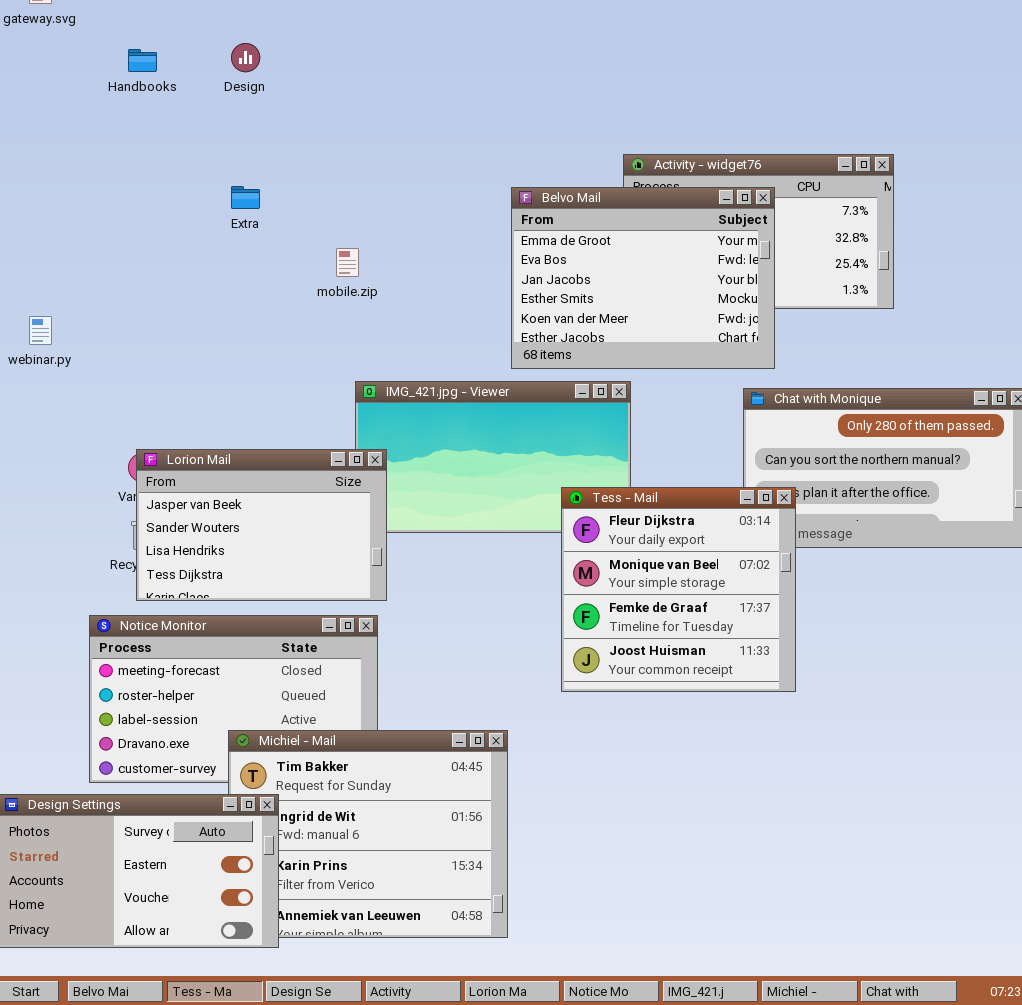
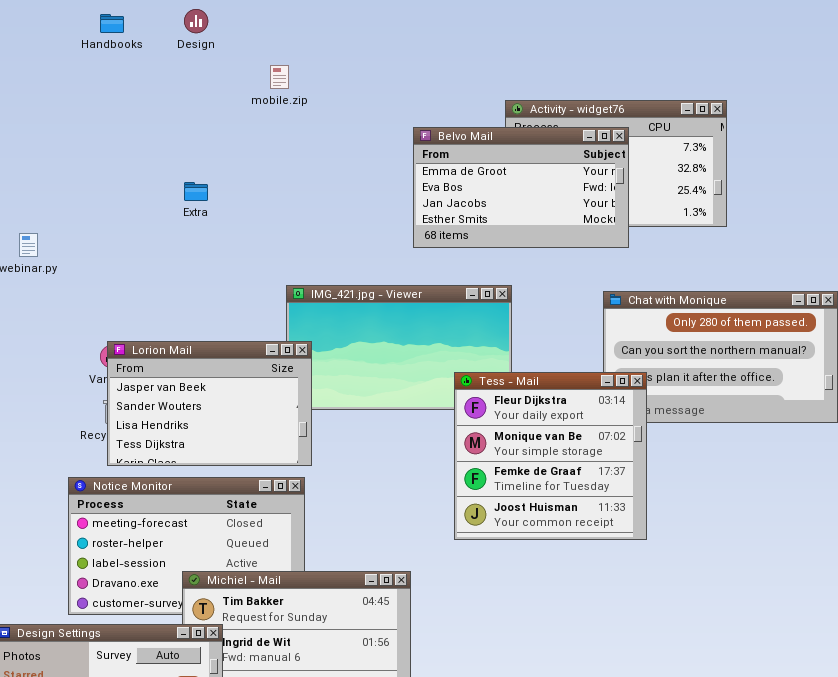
Extra: [231,186,260,209] -> [184,182,208,201], moved
Belvo Mail: [511,187,775,369] -> [413,127,629,248], resized
mobile.zip: [336,248,359,277] -> [270,65,289,89], moved

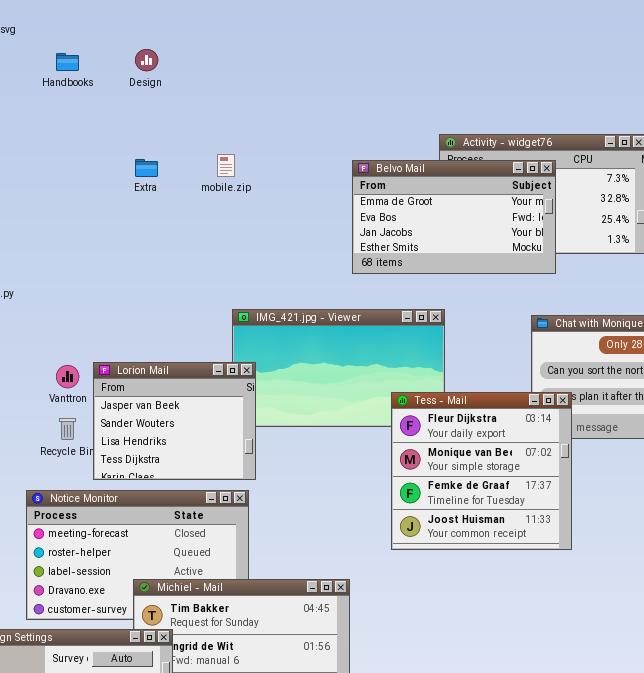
mobile.zip: [270,65,289,89] -> [217,154,235,177], moved
Extra: [184,182,208,201] -> [135,159,158,177], moved
Lorion Mail: [107,341,312,466] -> [93,362,256,480], resized

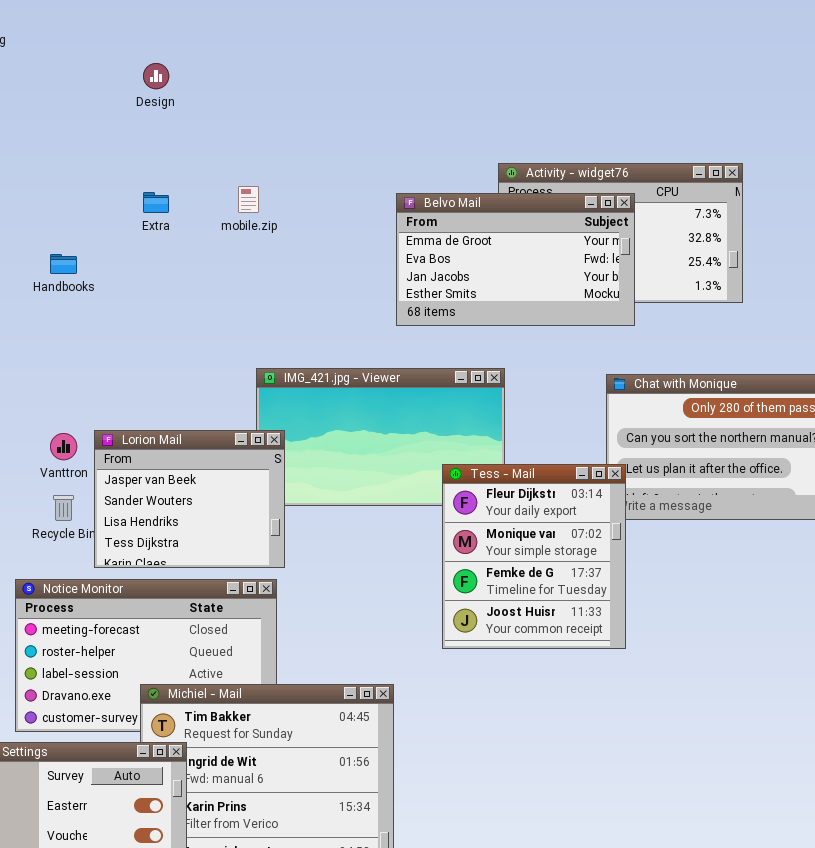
Handbooks: [56,53,79,71] -> [50,254,77,274], moved
Tess - Mail: [391,392,572,550] -> [442,464,626,649], resized

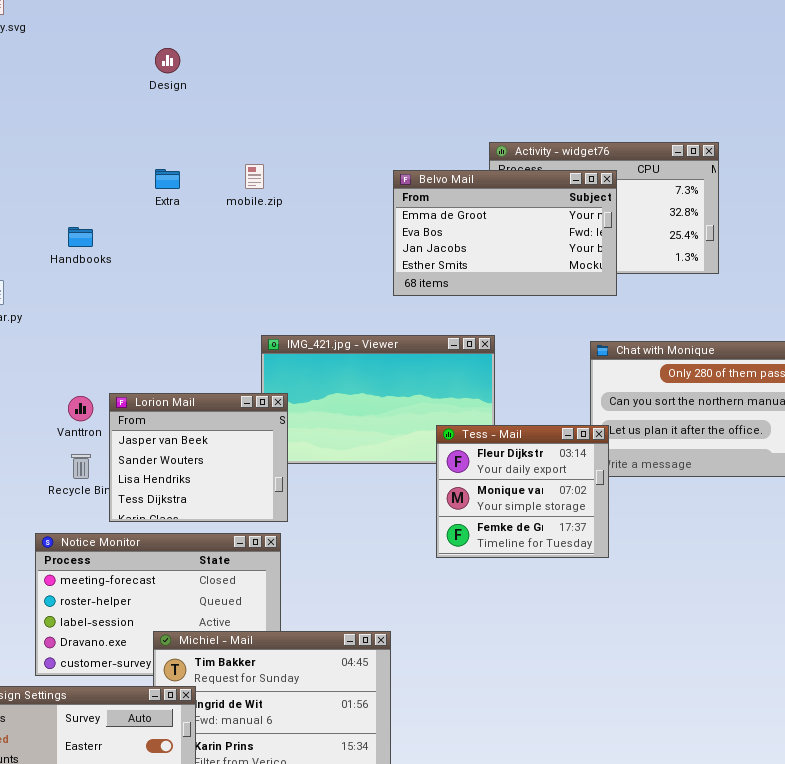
Tess - Mail: [442,464,626,649] -> [436,425,609,558], resized

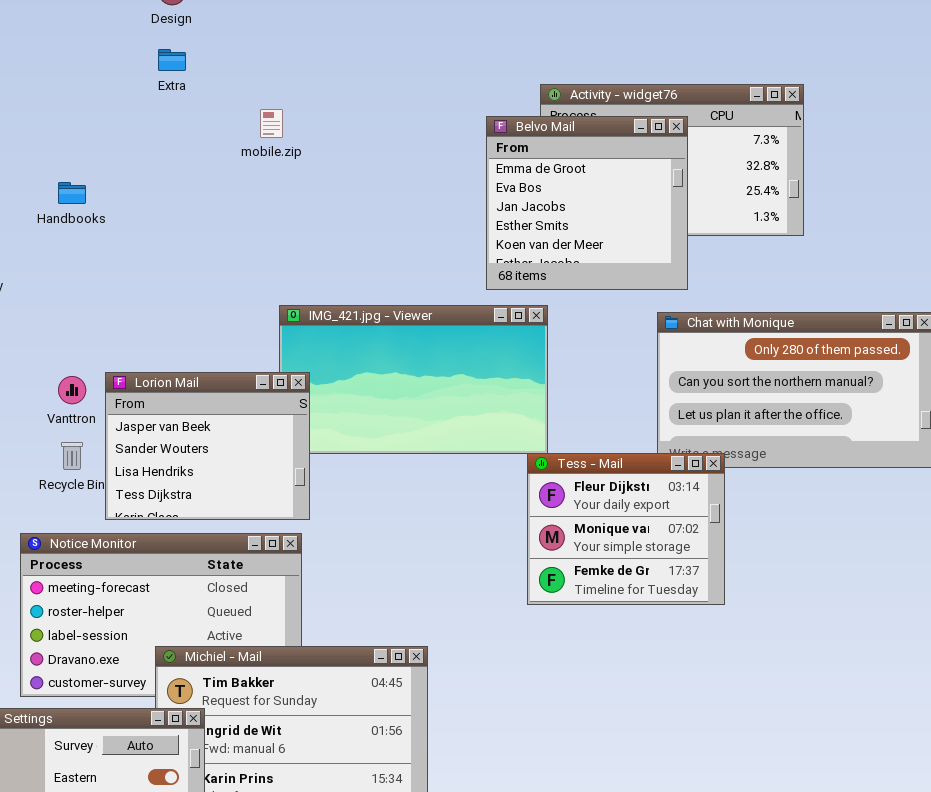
Extra: [155,169,180,189] -> [158,49,186,71], moved
Belvo Mail: [393,170,617,296] -> [486,116,688,290], resized
Tess - Mail: [436,425,609,558] -> [527,453,725,605], moved

